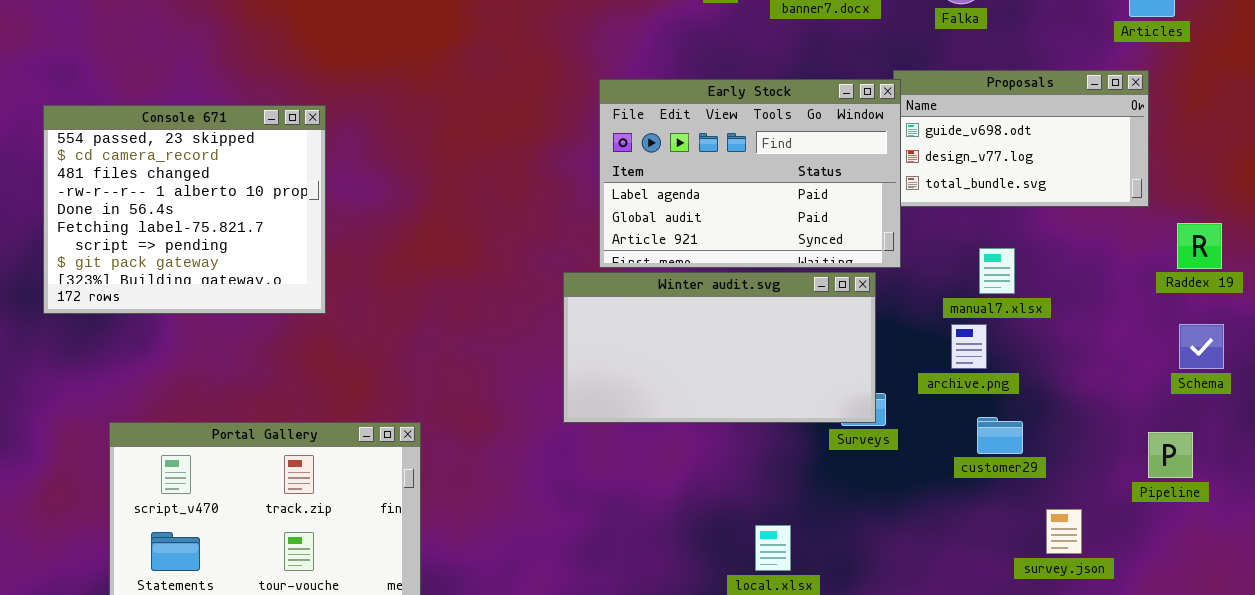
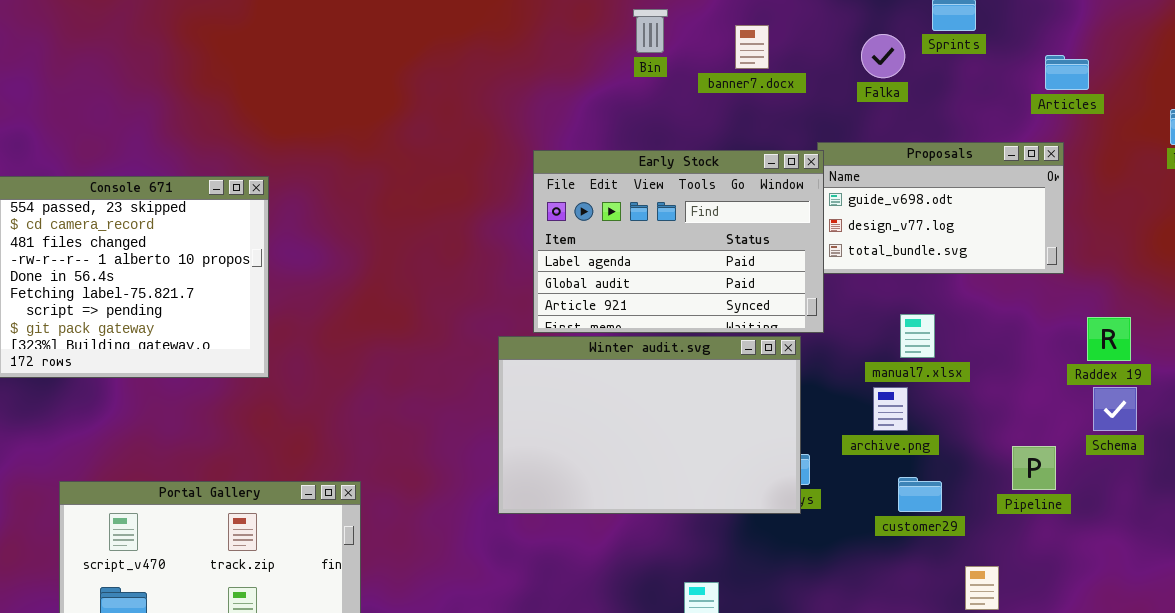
Raddex 19: [1177,223,1222,269] -> [1087,317,1131,361], moved
Winter audit.svg: [563,272,876,423] -> [498,336,801,514], resized
Pipeline: [1148,432,1193,478] -> [1012,446,1056,490], moved

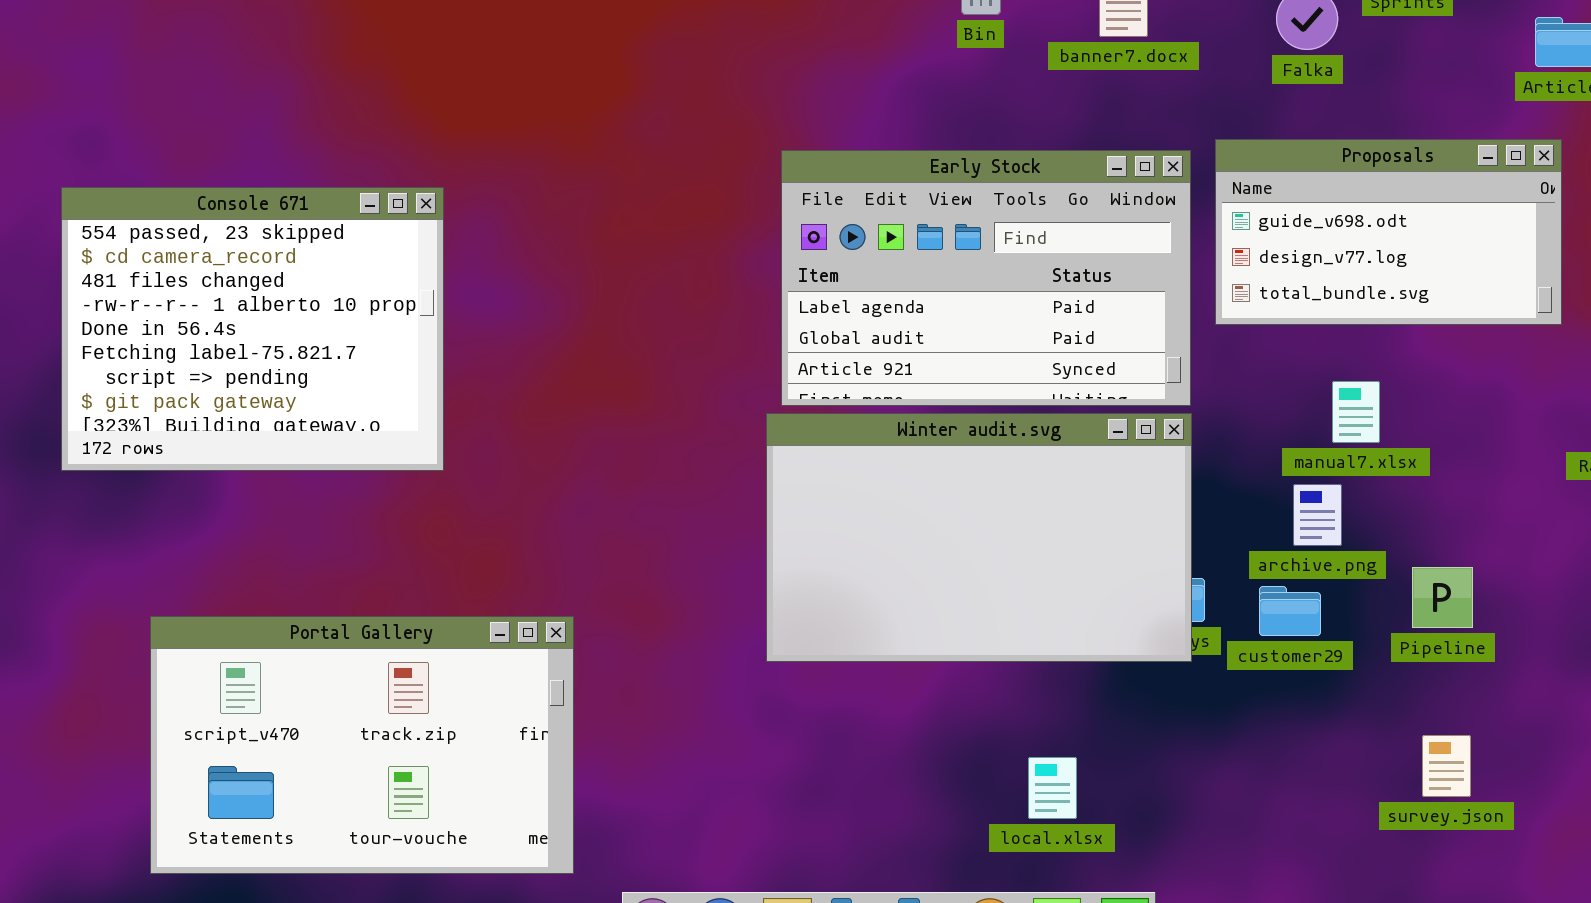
Early Stock: [533,150,824,333] -> [781,150,1191,406], moved
Pipeline: [1012,446,1056,490] -> [1412,567,1473,628], moved
customer29: [898,477,942,512] -> [1259,586,1321,636], moved

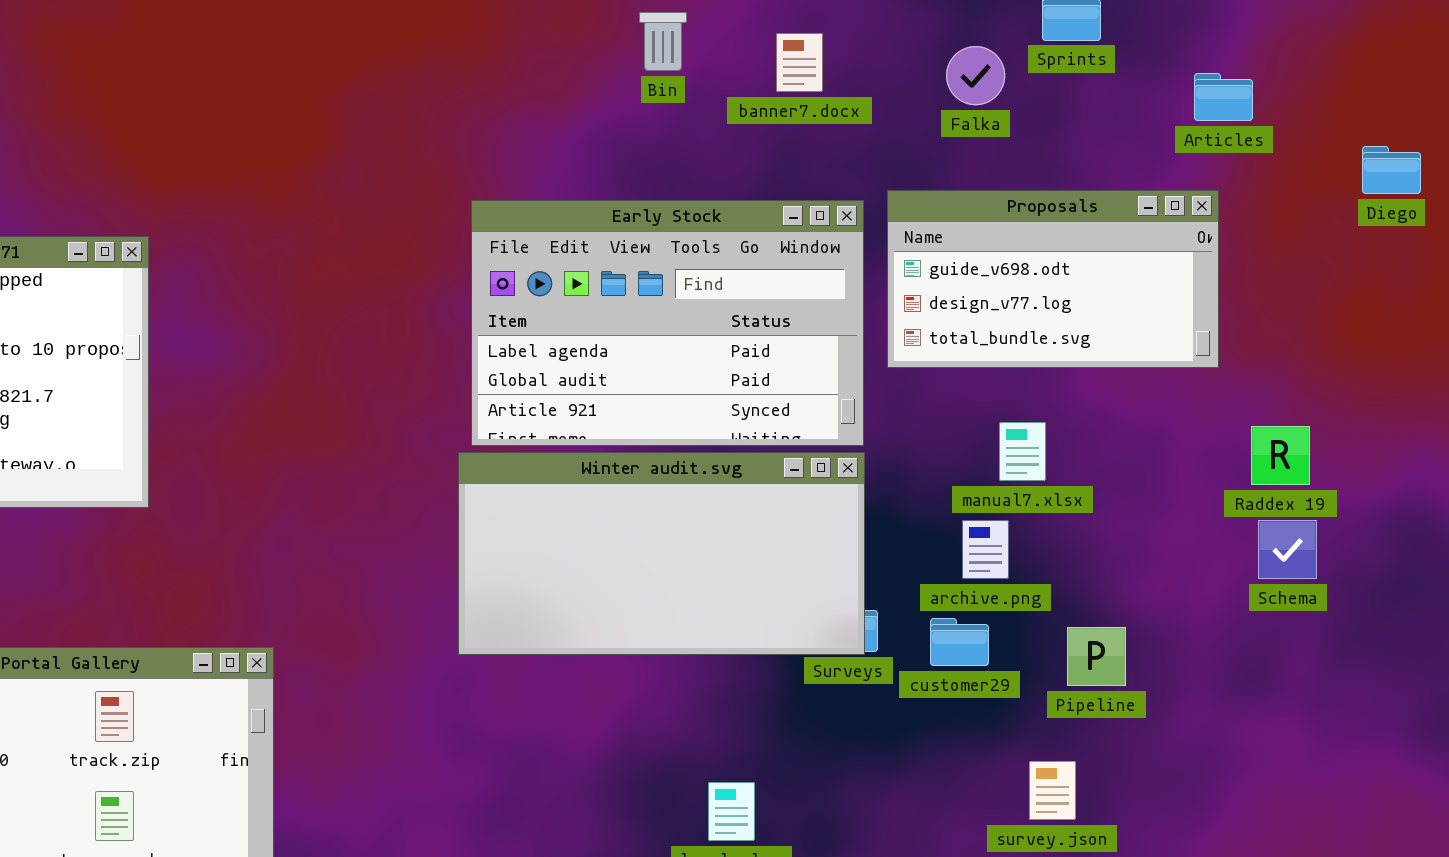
Winter audit.svg: [766,413,1192,662] -> [458,452,865,655], resized
Pipeline: [1412,567,1473,628] -> [1067,627,1126,686], moved
survey.json: [1422,735,1471,797] -> [1029,761,1076,820], moved

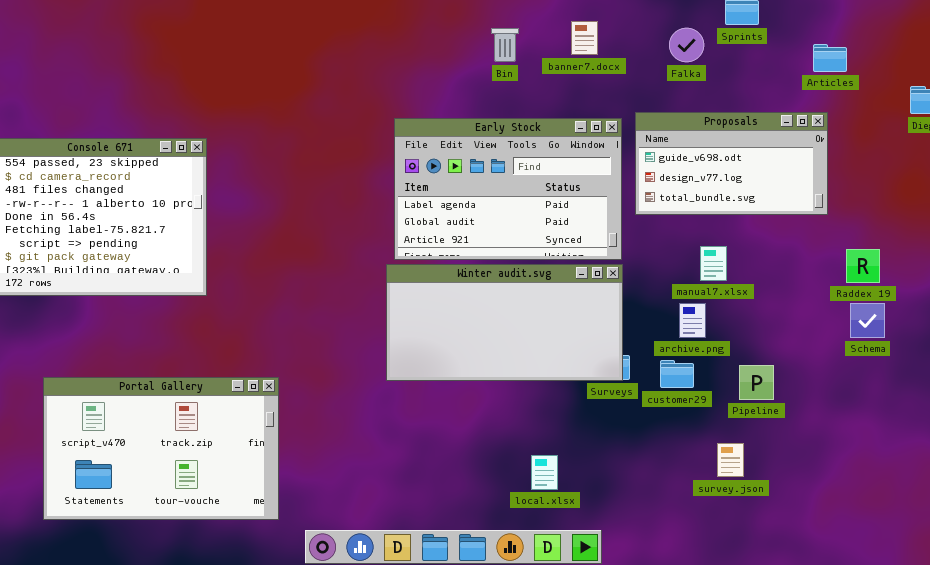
Bin: [639,12,687,71] -> [491,28,519,62], moved

